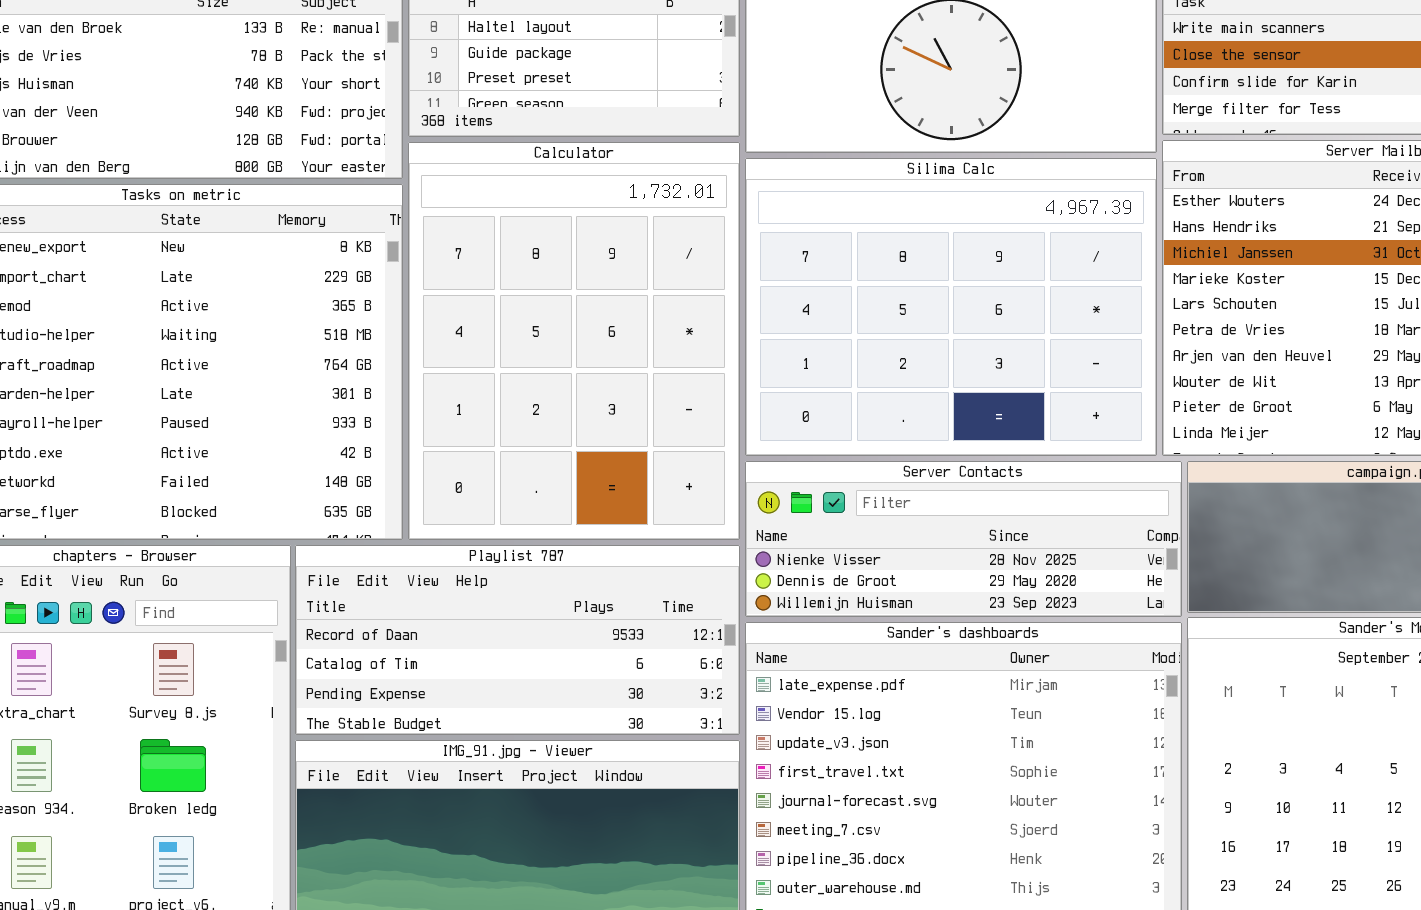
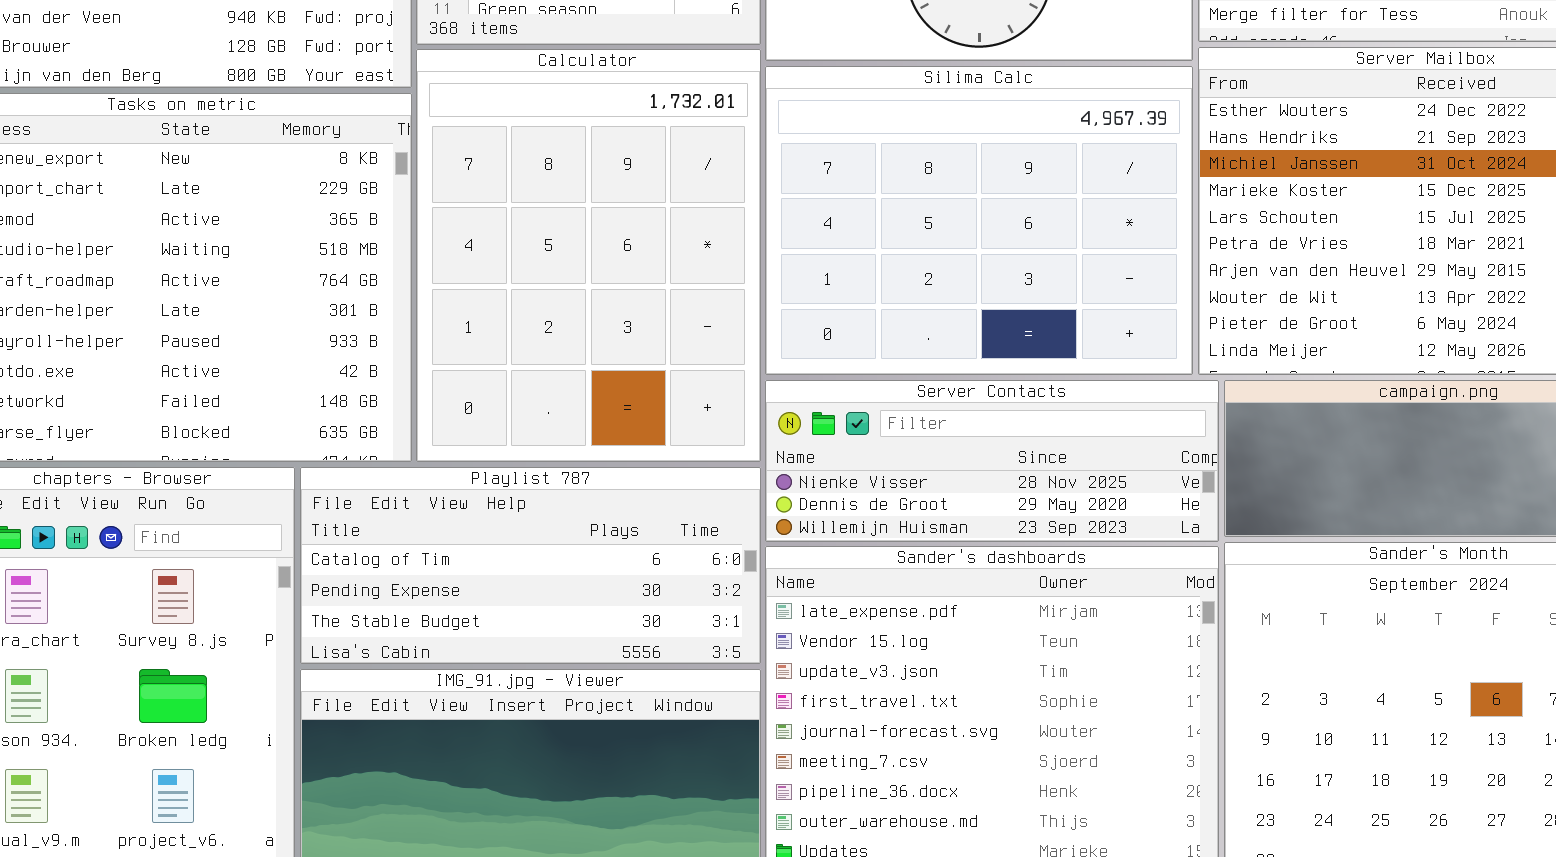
Playlist 787: [295,545,740,735] -> [300,467,761,664], scrolled down 1 row

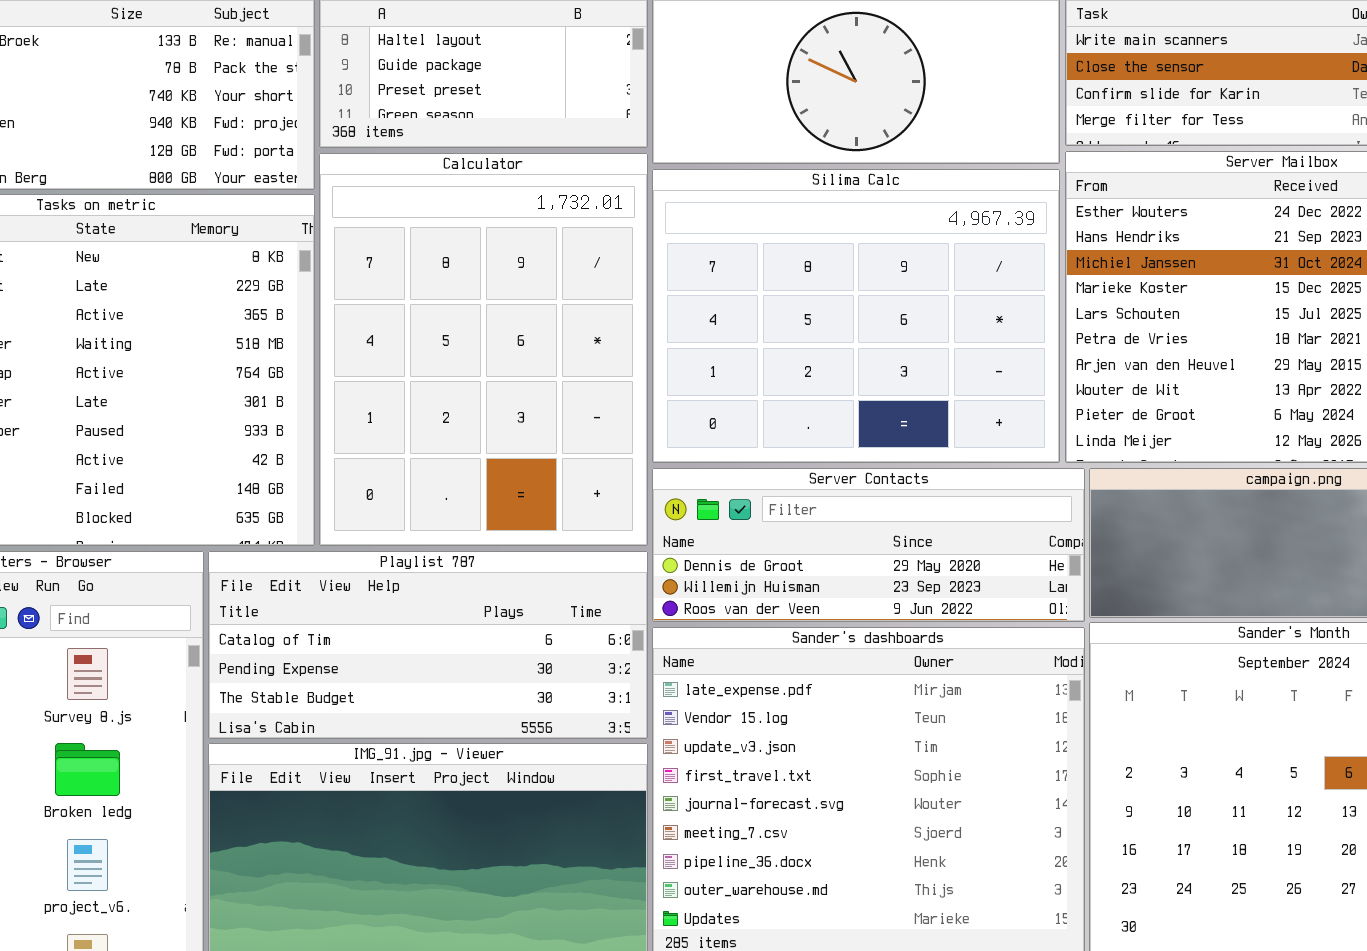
Server Contacts: [765,380,1219,542] -> [652,468,1085,622], scrolled down 1 row

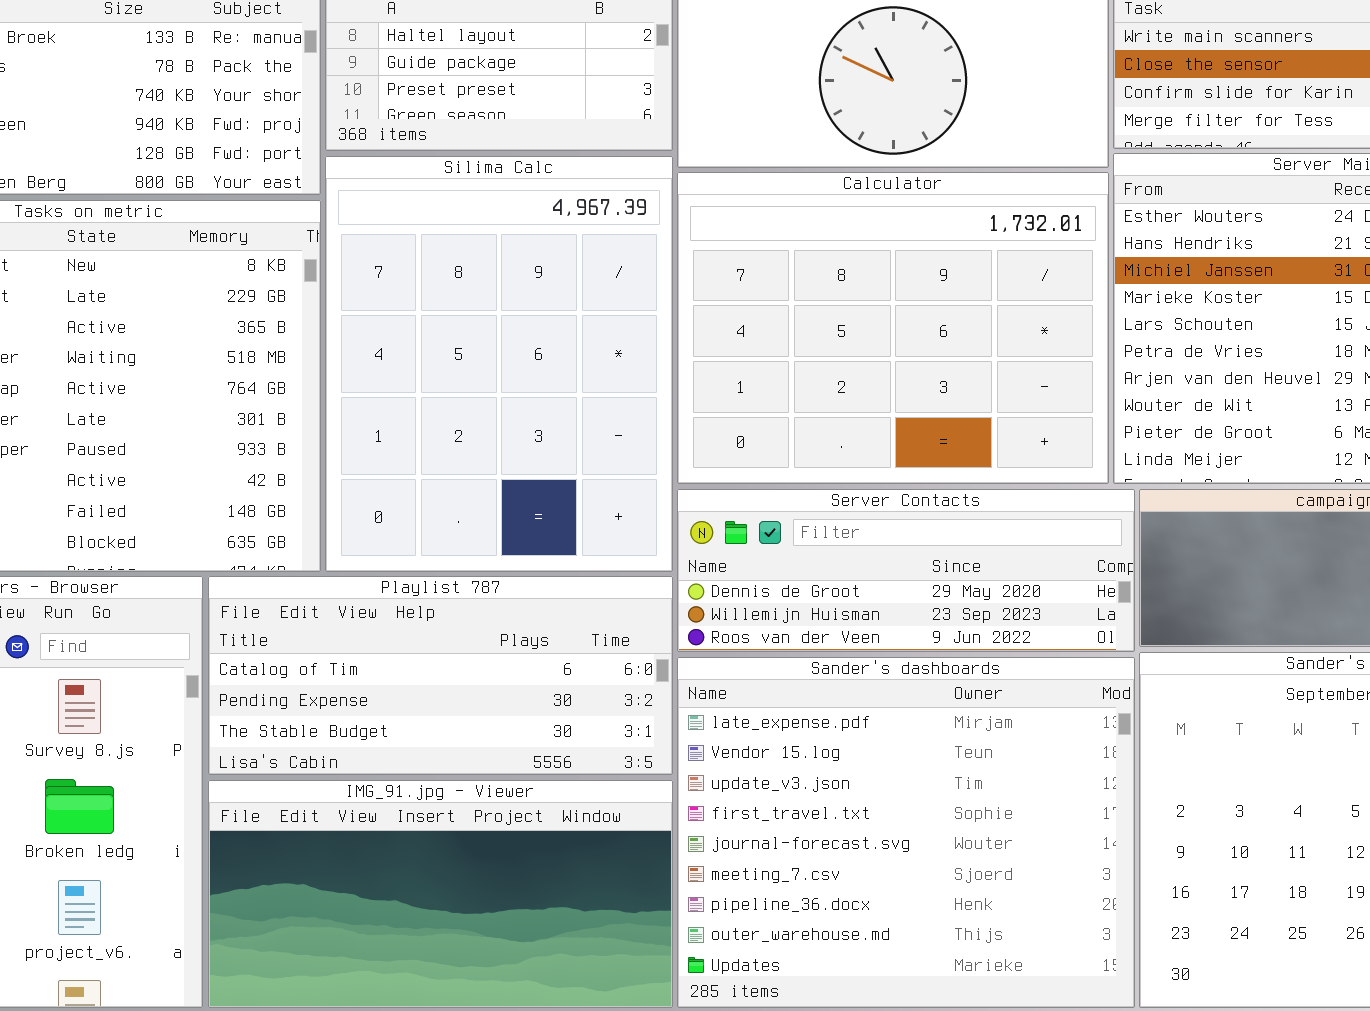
Calculator: [319,153,648,546] -> [677,172,1109,484], moved, resized
Silima Calc: [652,169,1060,463] -> [325,156,673,572], moved, resized

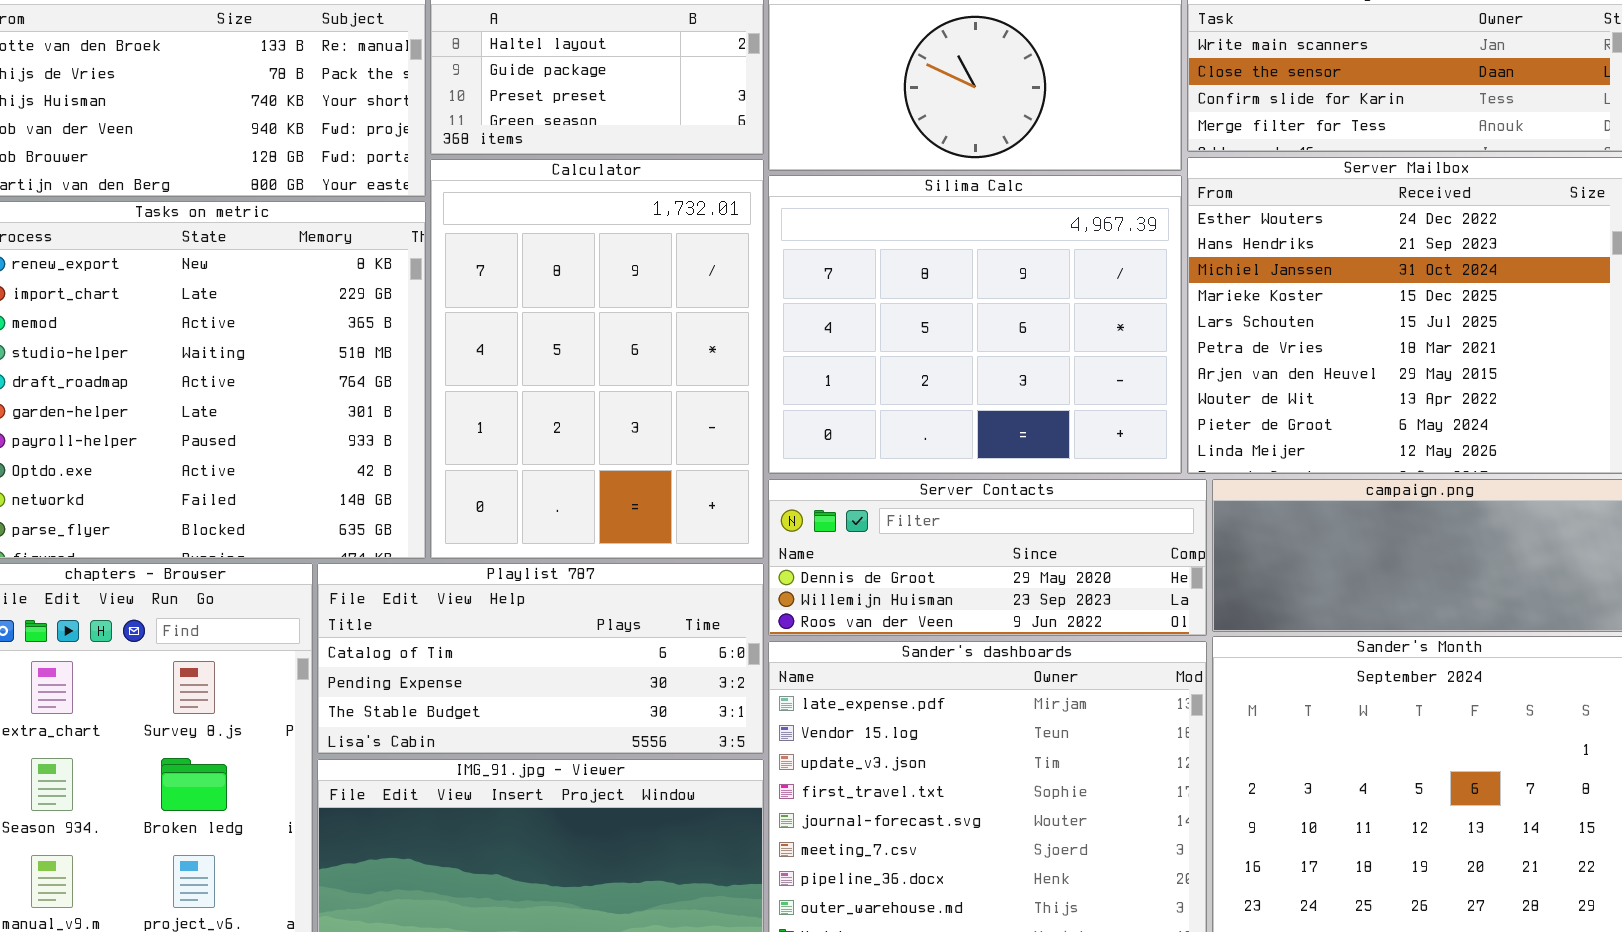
Silima Calc: [325,156,673,572] -> [768,175,1182,474], moved, resized
Calculator: [677,172,1109,484] -> [430,159,764,559], moved, resized

